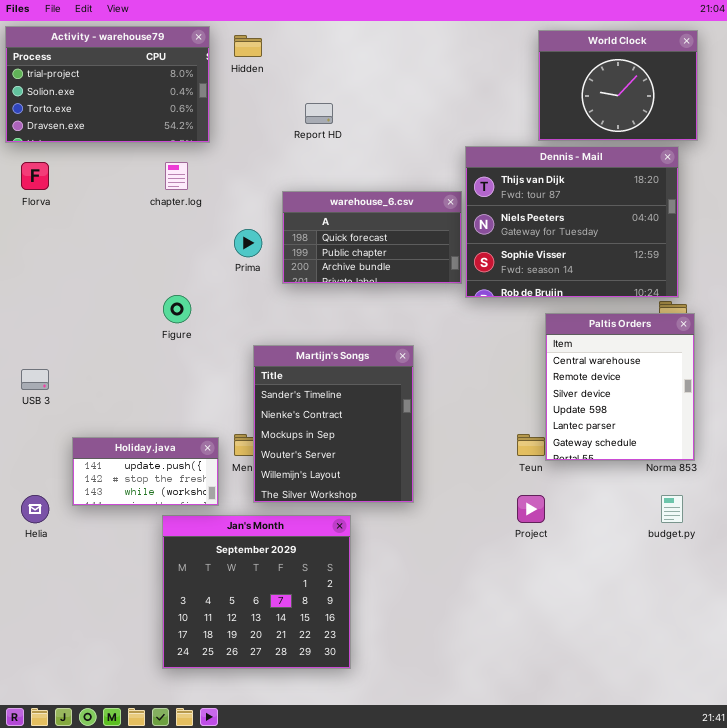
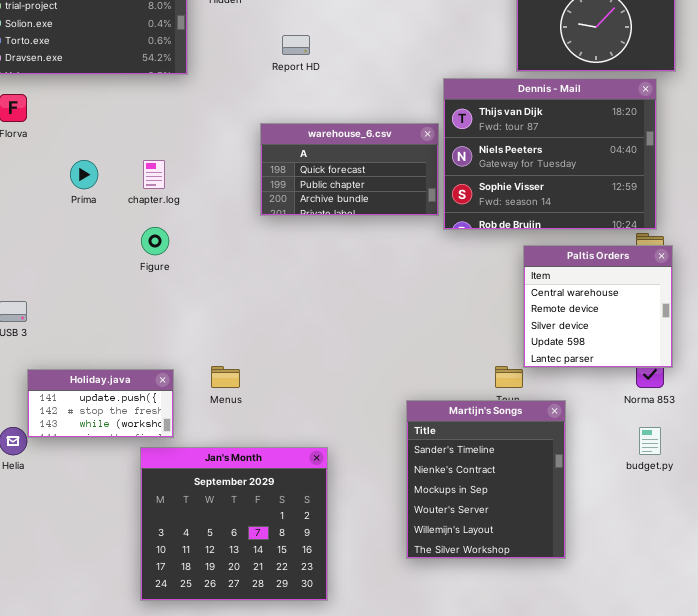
chapter.log: [165,162,188,190] -> [143,160,165,189], moved
Prima: [234,229,262,257] -> [70,160,98,189], moved
Paltis Orders: [545,313,695,461] -> [523,245,673,368], resized
Martijn's Songs: [253,345,414,503] -> [406,400,566,559], moved
Holiday.java: [72,437,219,506] -> [27,369,174,438], moved

